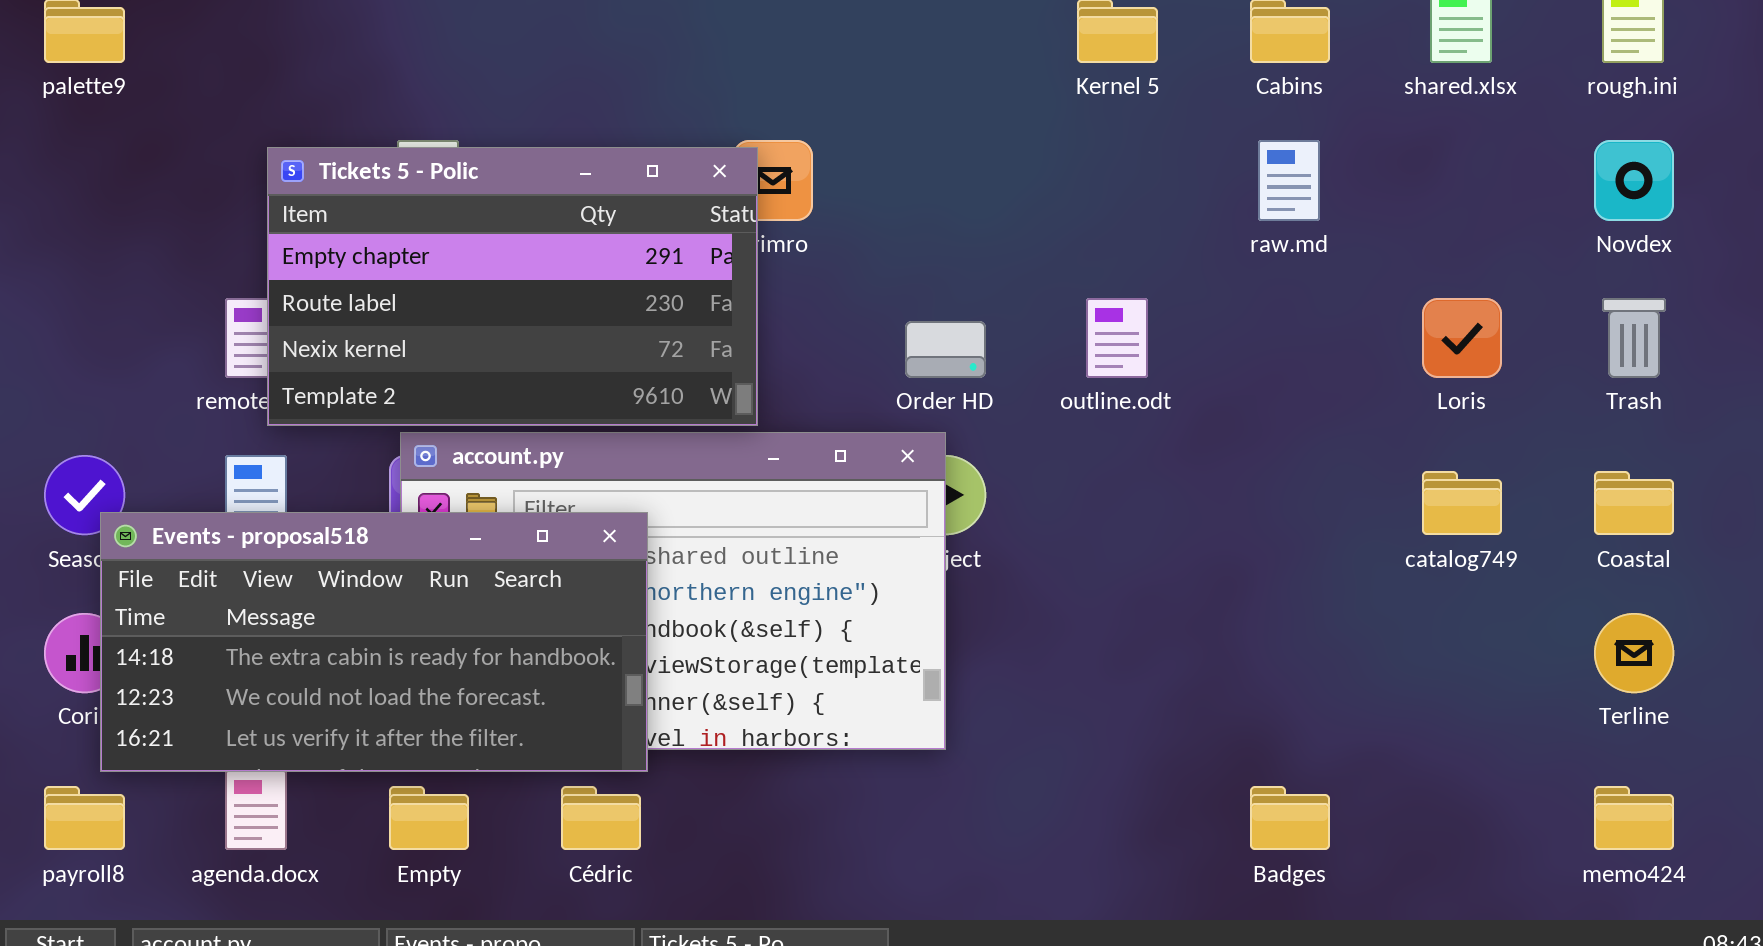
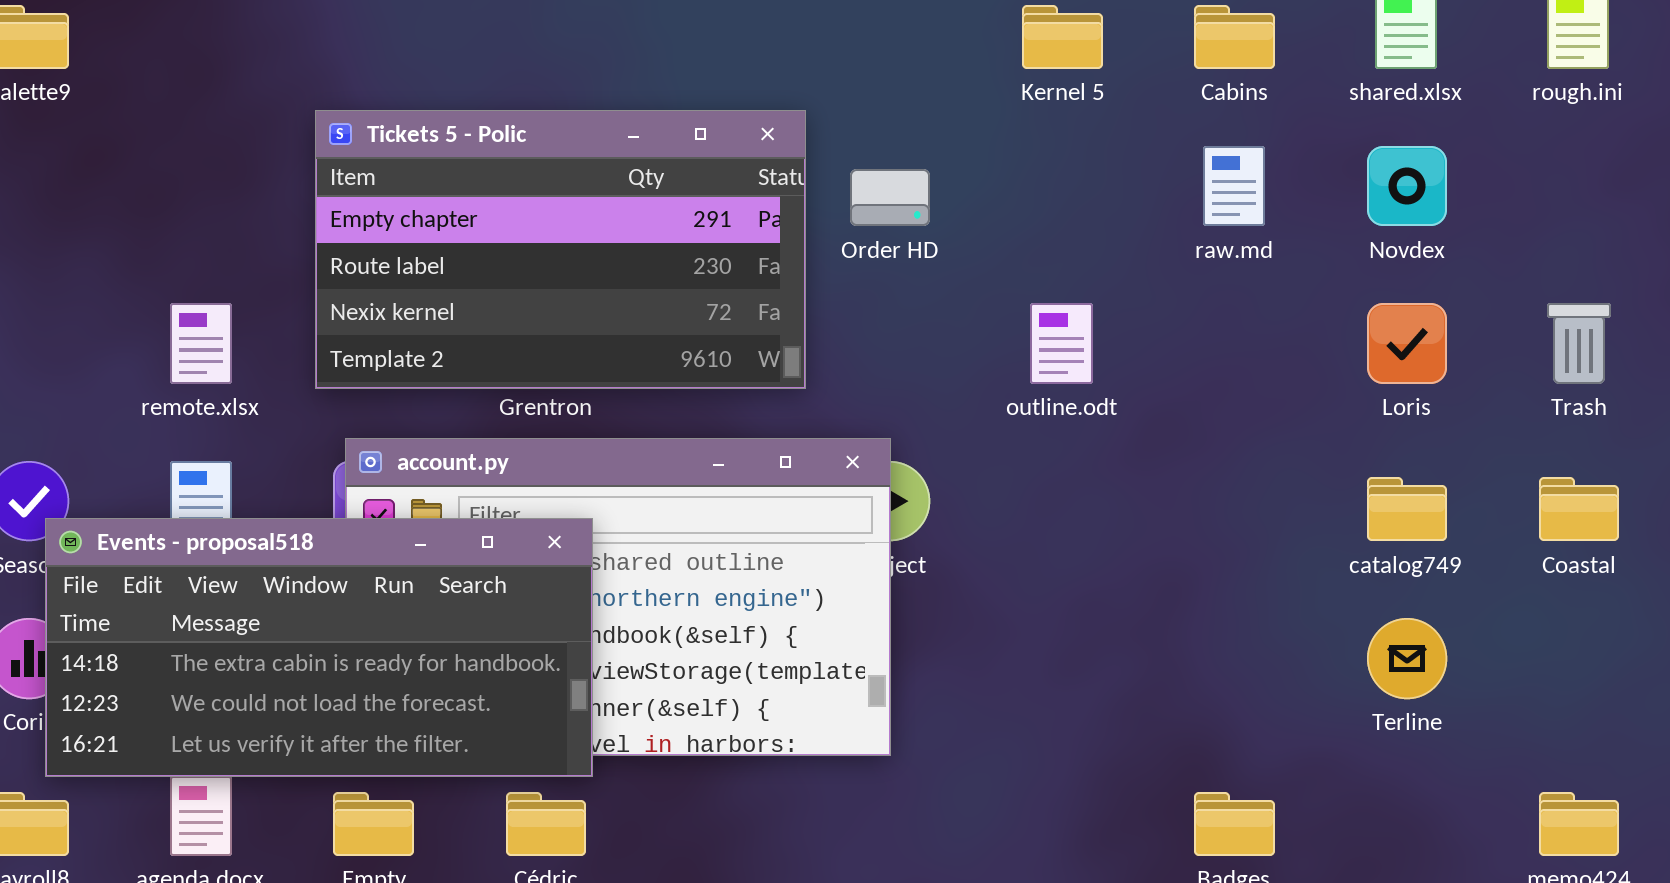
Novdex: [1594,140,1674,221] -> [1367,146,1447,226], moved
Tickets 5 - Polic: [267,147,758,426] -> [315,110,806,389], moved
Order HD: [905,321,986,378] -> [850,169,930,226], moved
Terline: [1594,613,1674,693] -> [1367,618,1447,699], moved

